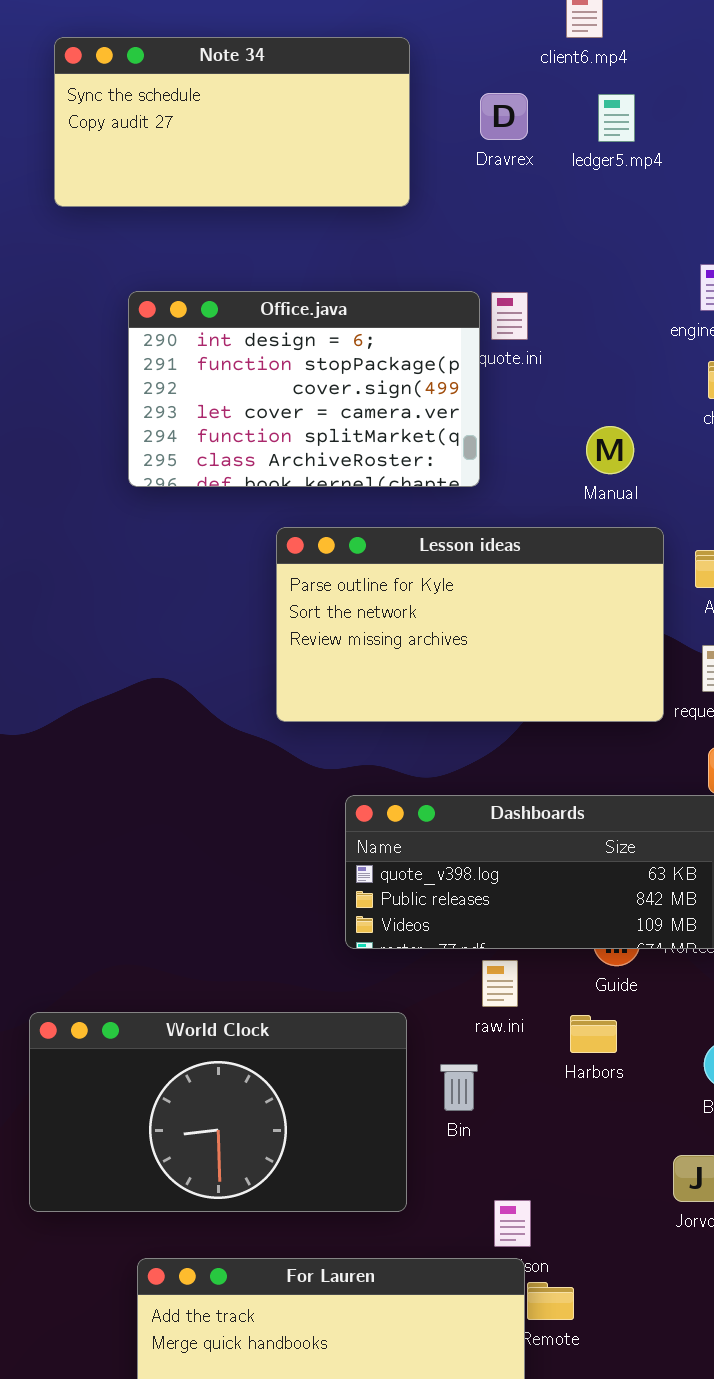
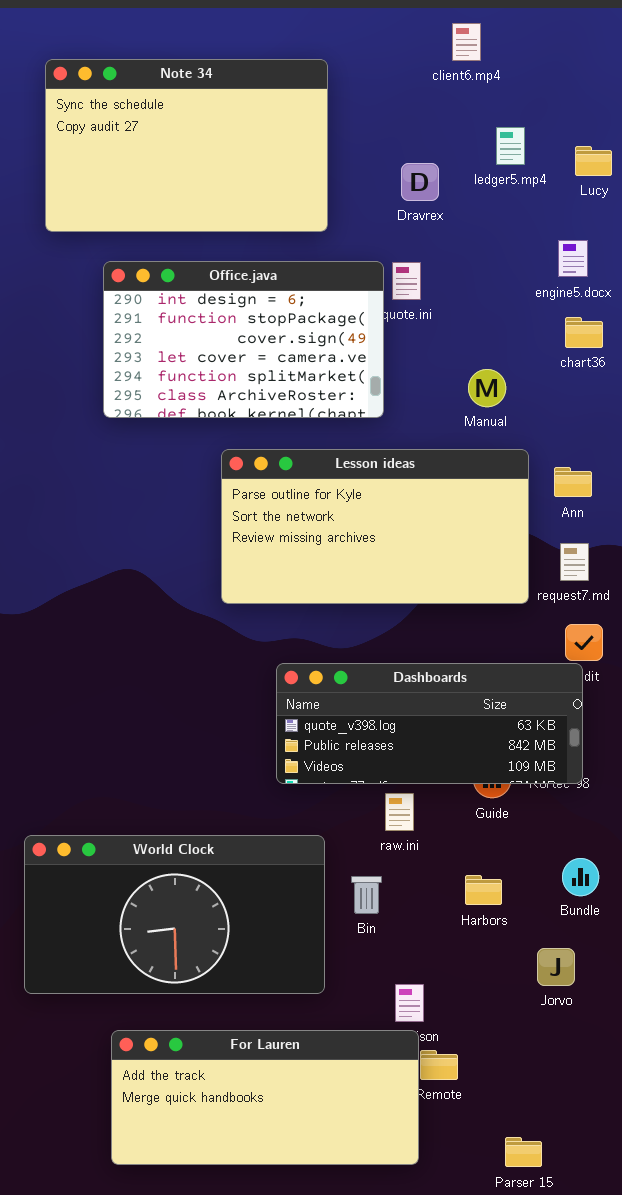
Note 34: [54,37,410,207] -> [45,59,328,232], resized
Dravrex: [480,93,528,140] -> [401,163,439,201], moved
ledger5.mp4: [598,94,635,142] -> [496,127,525,165], moved
Harbors: [570,1015,617,1053] -> [465,875,502,905], moved

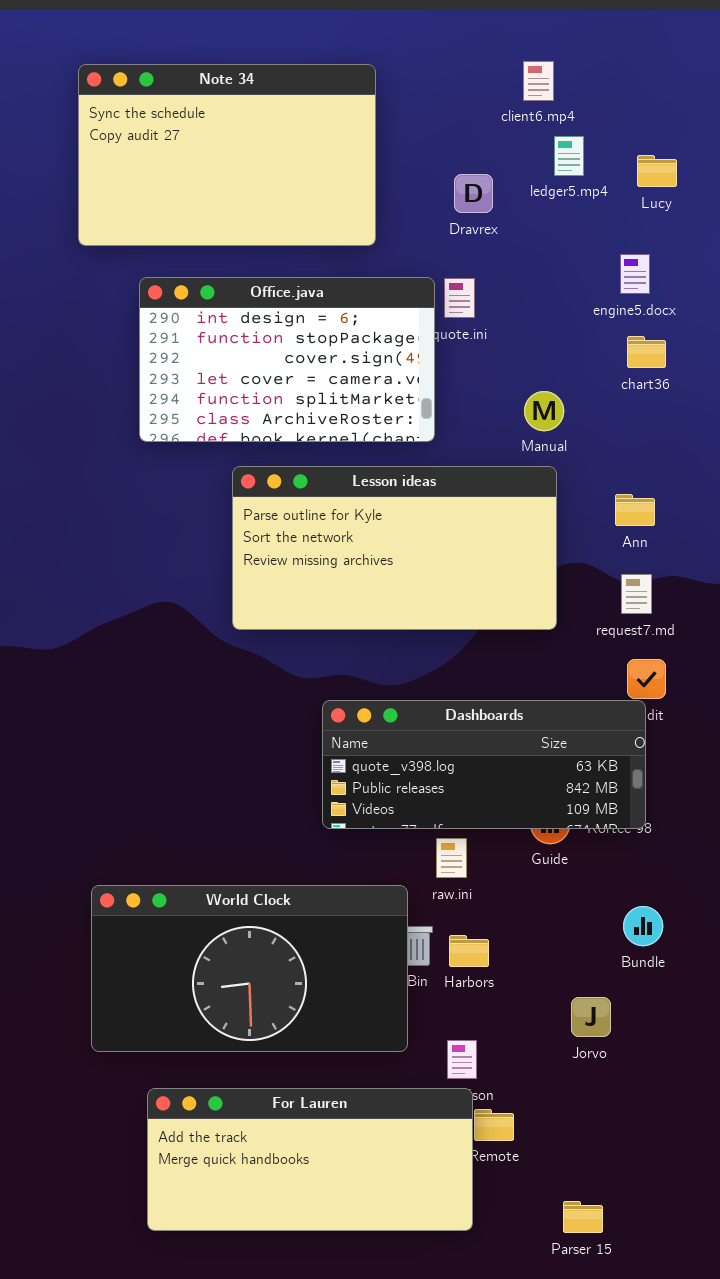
client6.mp4: [452,23,481,61] -> [523,61,554,101], moved
Lesson ideas: [221,449,529,604] -> [232,466,557,630], moved
World Clock: [24,835,325,994] -> [91,885,408,1052], moved
Harbors: [465,875,502,905] -> [449,935,489,967], moved
Jorvo: [537,948,575,986] -> [571,997,611,1037], moved

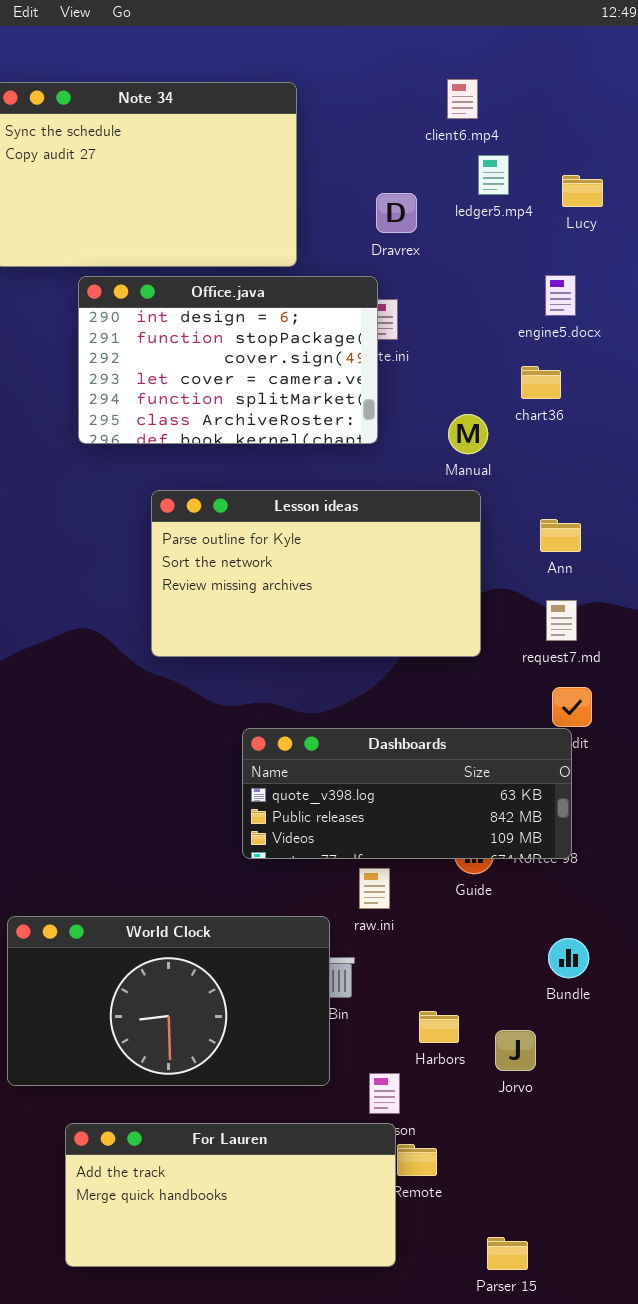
Office.java: [139,277,435,442] -> [78,276,378,444], moved
chart36: [627,336,666,368] -> [521,366,561,399], moved
Harbors: [449,935,489,967] -> [419,1011,459,1043], moved

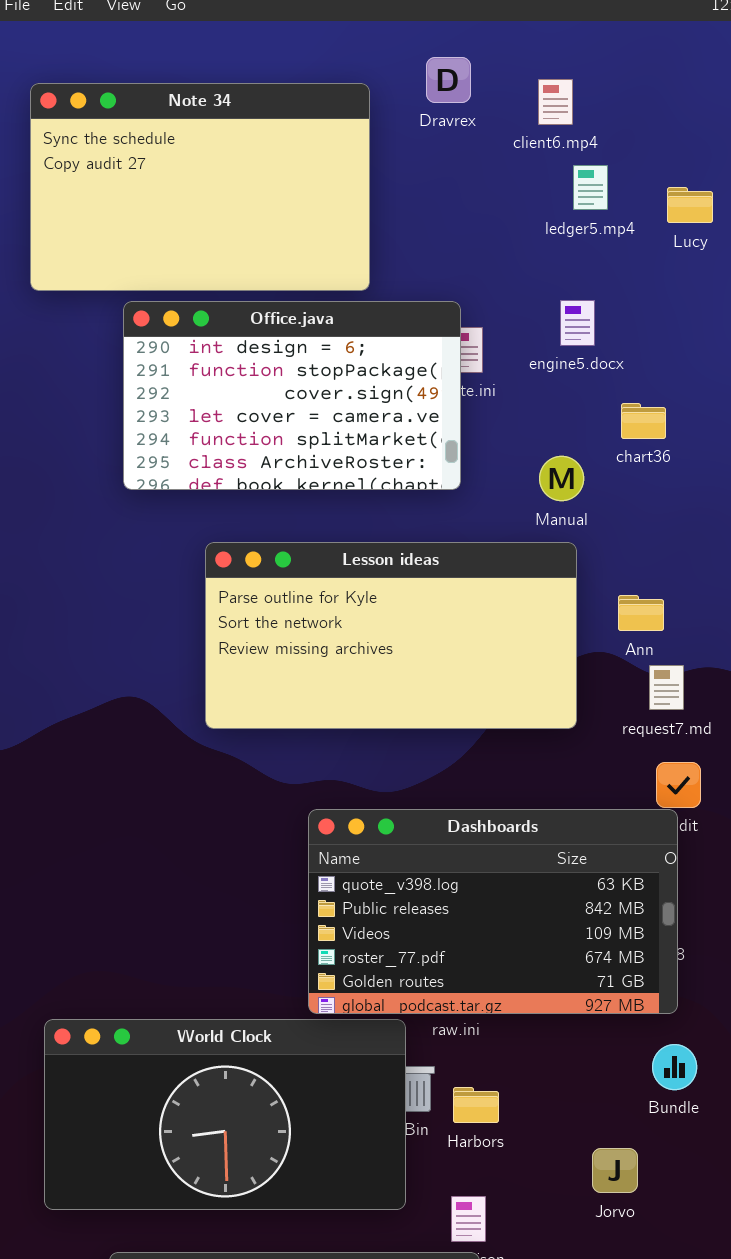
Dravrex: [376,193,417,233] -> [426,57,471,103], moved
engine5.docx: [545,275,576,316] -> [560,300,595,346], moved
Ann: [540,519,581,552] -> [618,595,664,631], moved
Dashboards: [242,728,572,859] -> [308,809,678,1014], resized
Harbors: [419,1011,459,1043] -> [453,1087,499,1123], moved

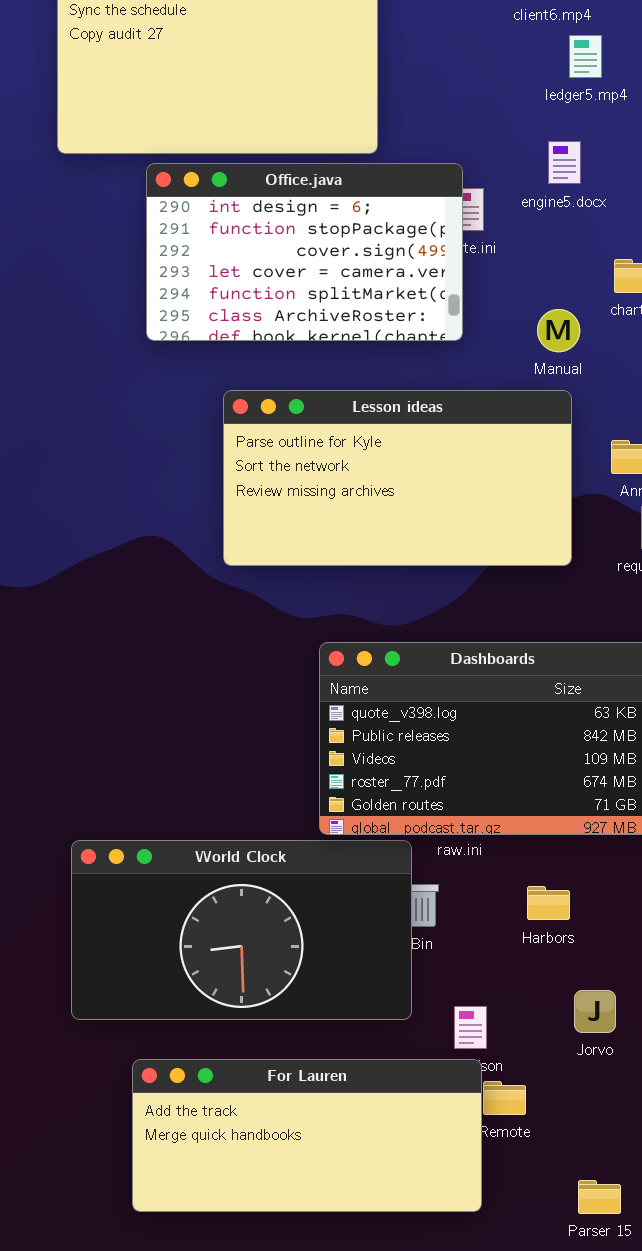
engine5.docx: [560,300,595,346] -> [548,141,581,184], moved
Harbors: [453,1087,499,1123] -> [527,886,570,920], moved
Jorvo: [592,1148,638,1193] -> [574,990,616,1033], moved

